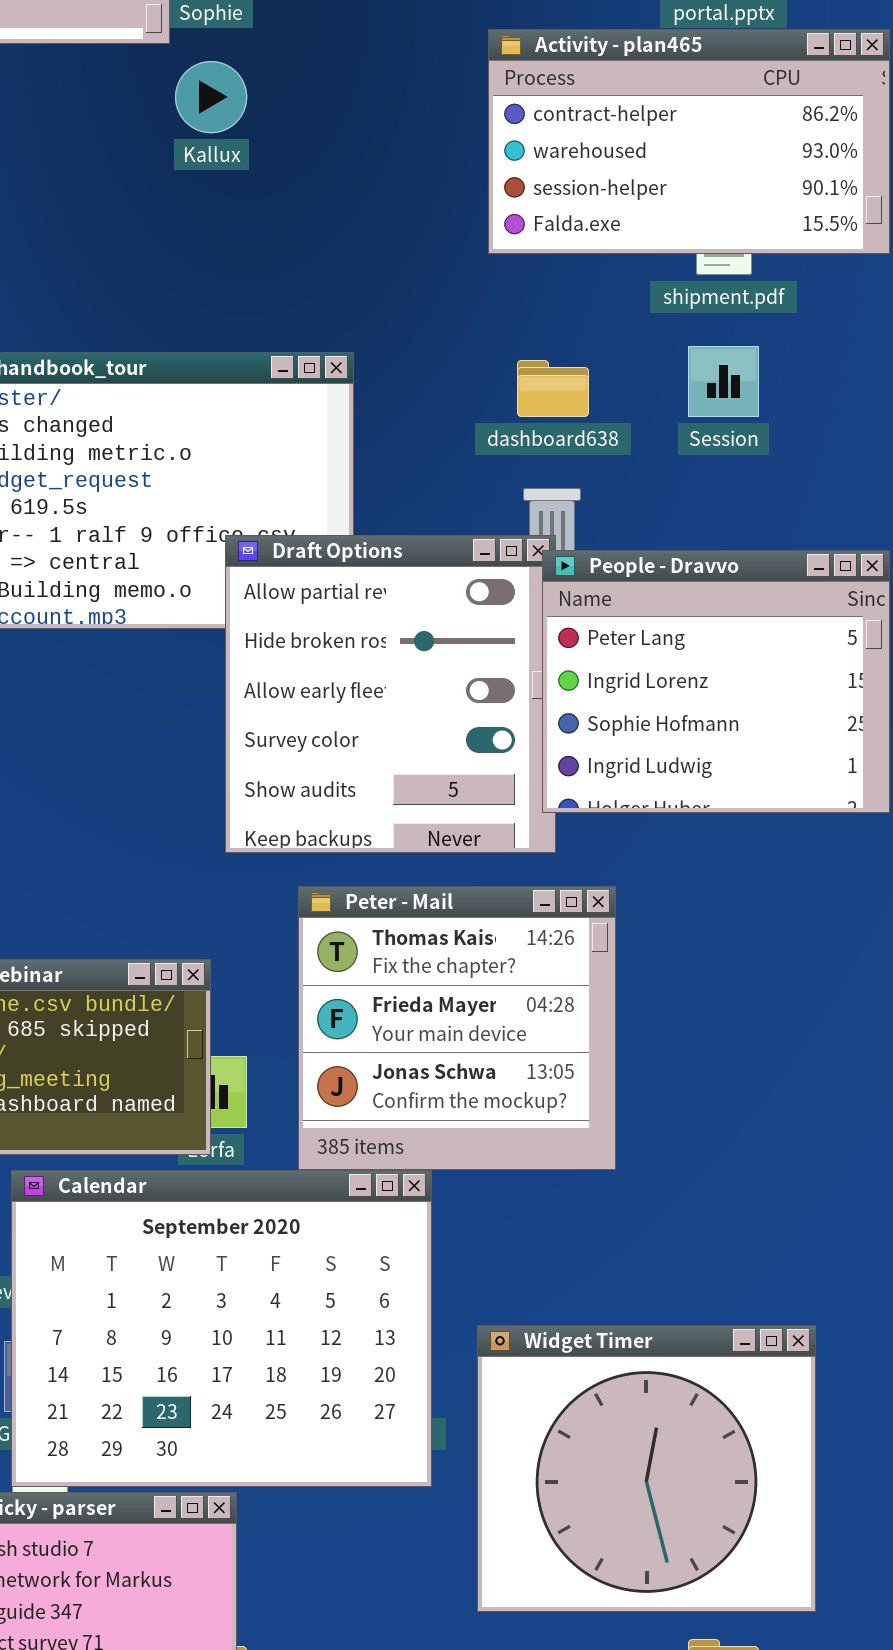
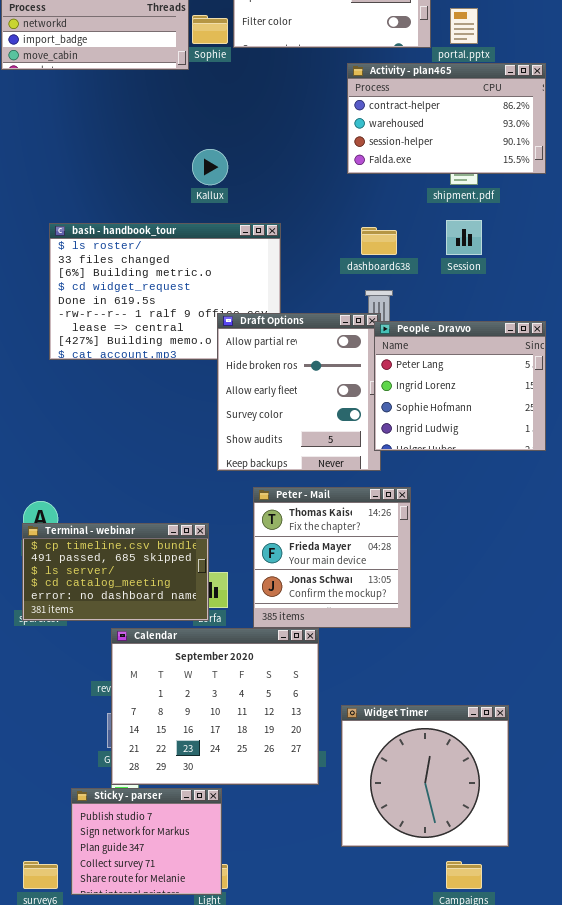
Kallux: [175,61,247,133] -> [192,149,228,185], moved

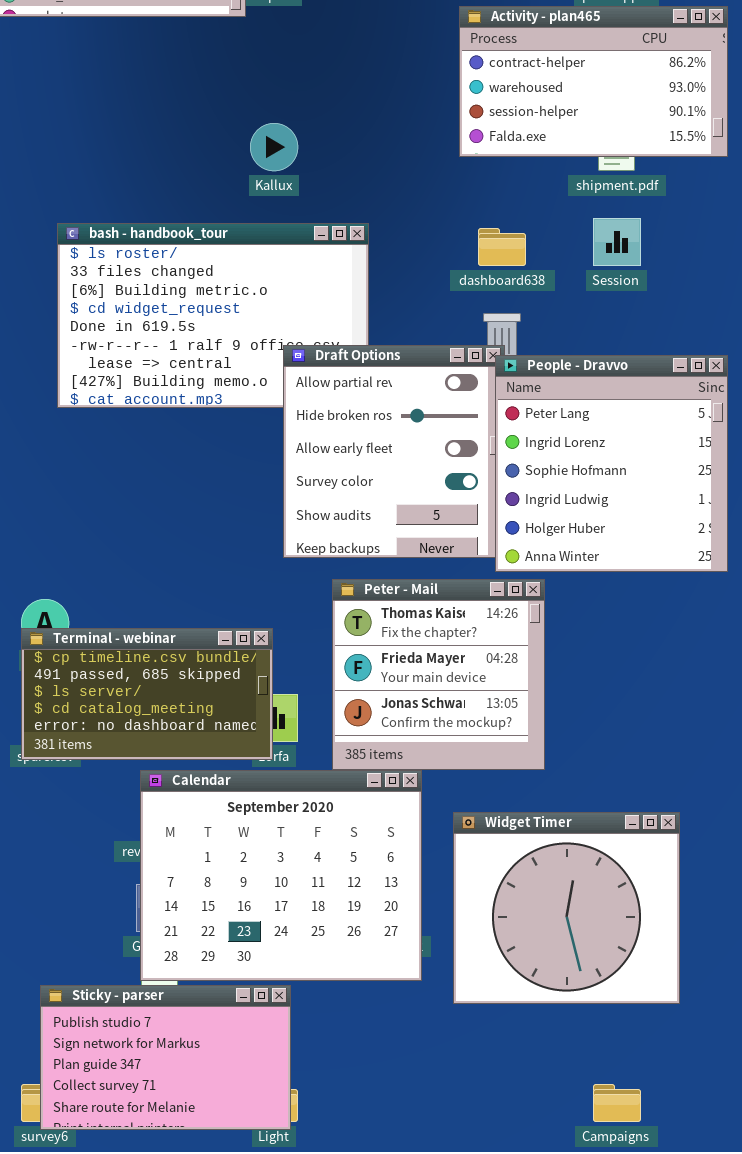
People - Dravvo: [374,321,546,451] -> [495,355,728,572], resized
Widget Timer: [341,705,509,847] -> [453,812,680,1004], moved
Sticky - parser: [71,788,222,895] -> [40,985,291,1130], resized

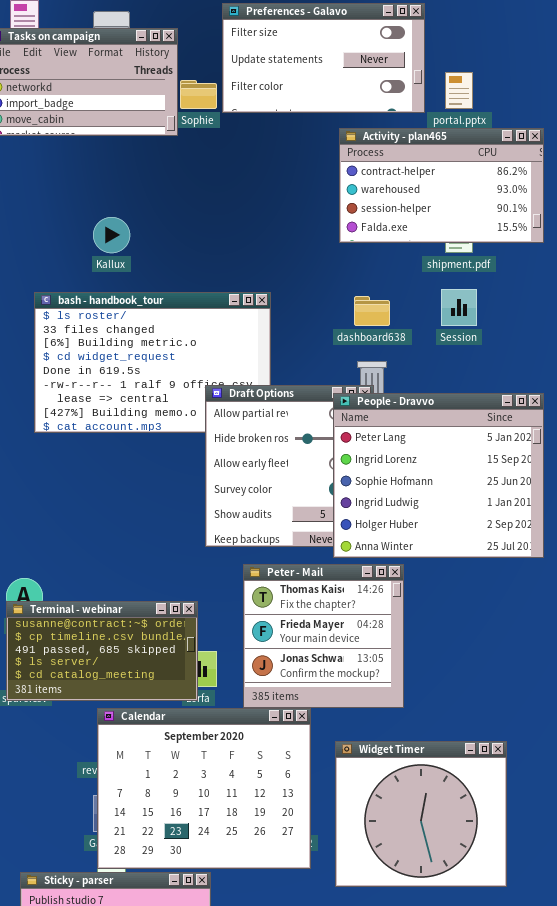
Kallux: [250,123,298,171] -> [93,217,130,253], moved
People - Dravvo: [495,355,728,572] -> [333,393,544,558], resized
Terminal - webinar: [21,628,273,760] -> [6,601,198,701], scrolled up 1 row

